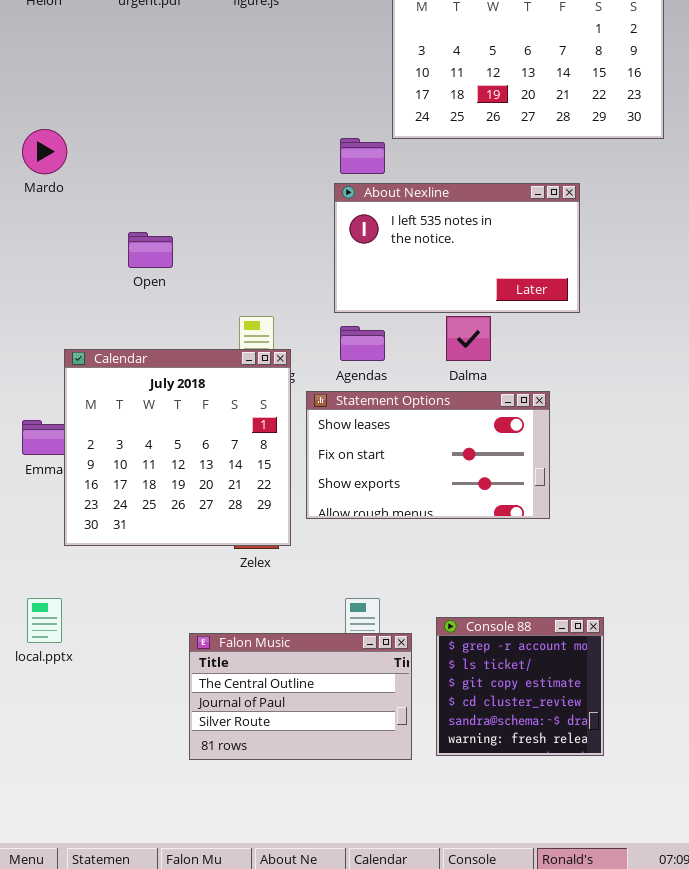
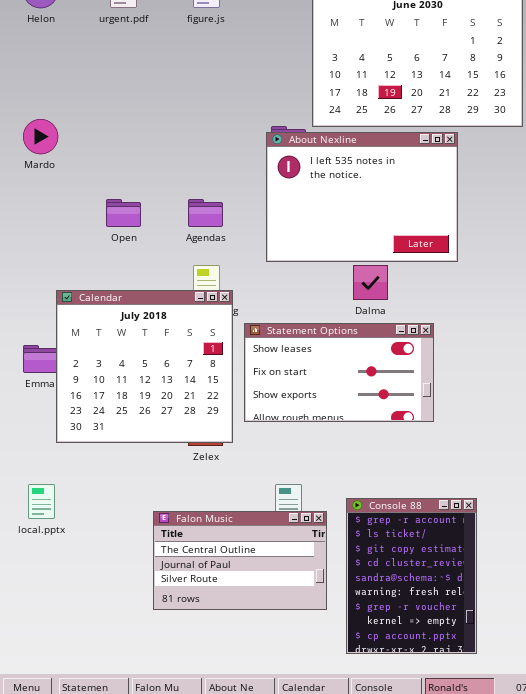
About Nexline: [334,183,580,313] -> [266,132,458,262], resized
Agendas: [340,326,385,361] -> [188,199,223,227], moved
Console 88: [436,617,604,756] -> [346,498,477,654], resized

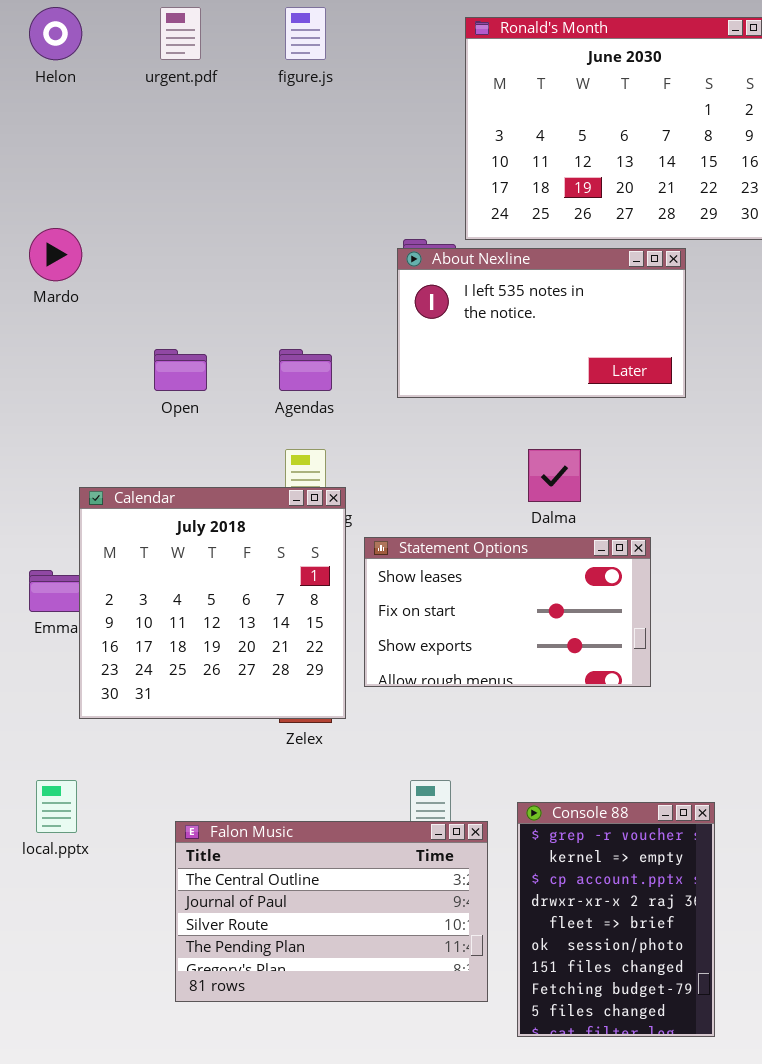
About Nexline: [266,132,458,262] -> [397,248,686,398], resized
Console 88: [346,498,477,654] -> [517,802,715,1037], scrolled down 6 rows
Falon Music: [153,511,327,610] -> [175,821,488,1002], resized

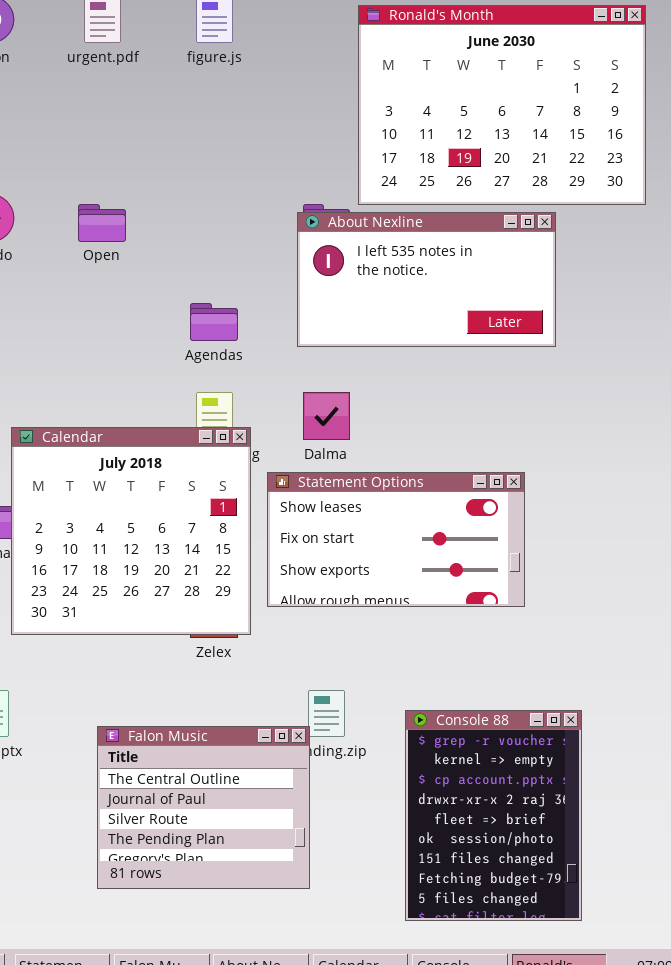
Open: [154,349,207,391] -> [78,204,126,242], moved
Dalma: [528,449,581,502] -> [303,392,350,440], moved
Falon Music: [175,821,488,1002] -> [97,726,310,889], resized

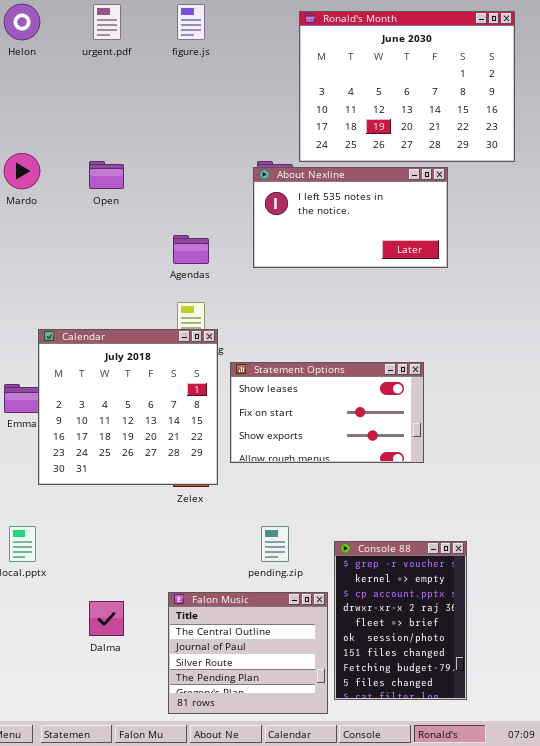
Dalma: [303,392,350,440] -> [89,601,124,636], moved
Falon Music: [97,726,310,889] -> [168,592,328,714], moved

